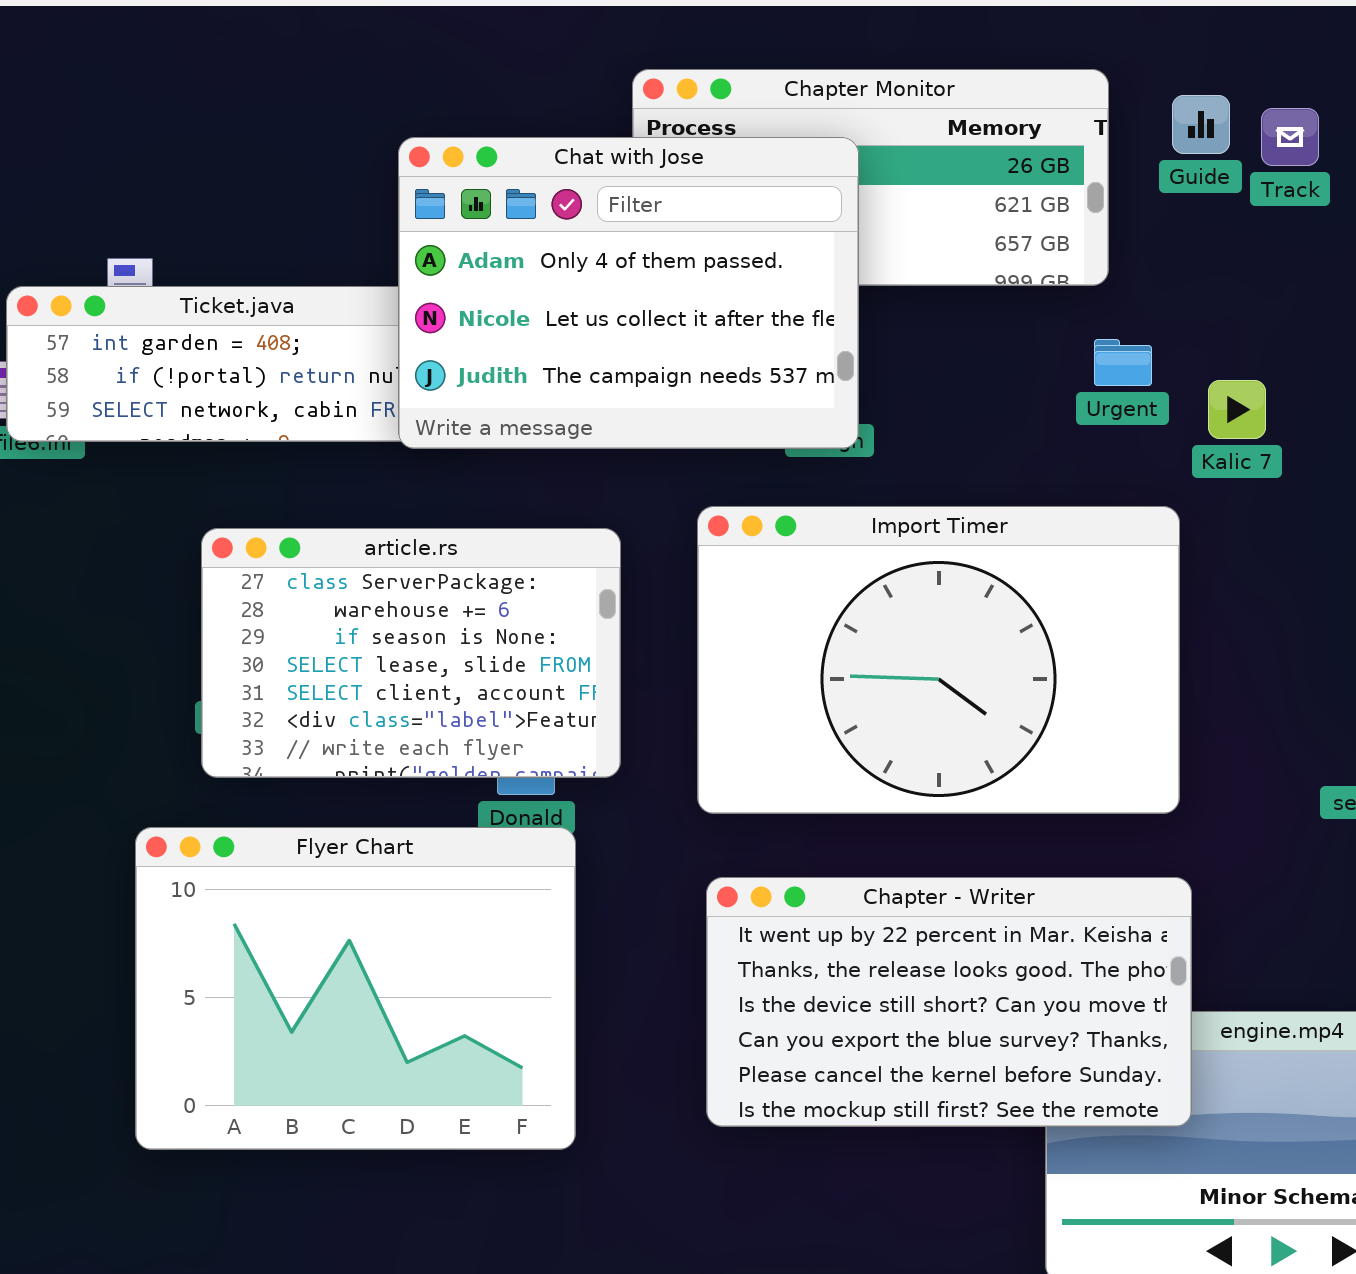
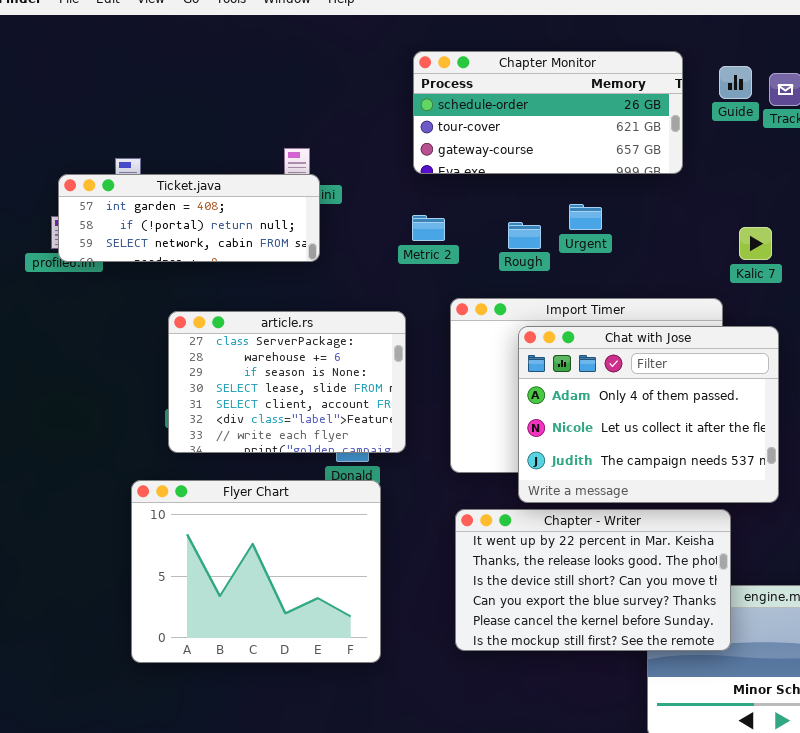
Chat with Jose: [398,137,859,449] -> [518,326,779,503], moved
Urgent: [1094,339,1152,386] -> [569,204,602,230], moved

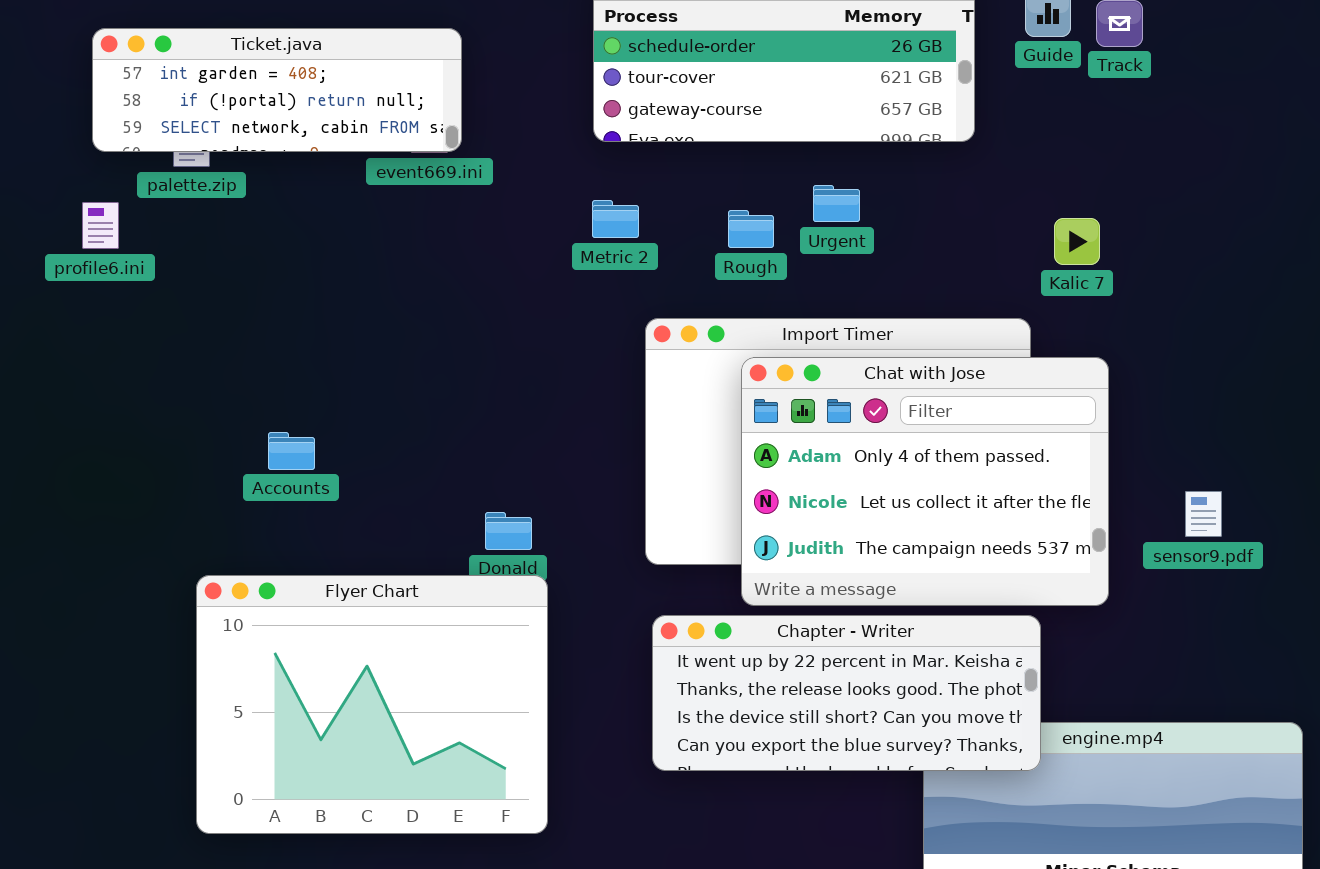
Ticket.java: [58,174,320,262] -> [92,28,462,152], moved
article.rs: [168,311,406,453] -> none, closed
Chapter - Writer: [455,509,731,651] -> [652,615,1041,771], resized

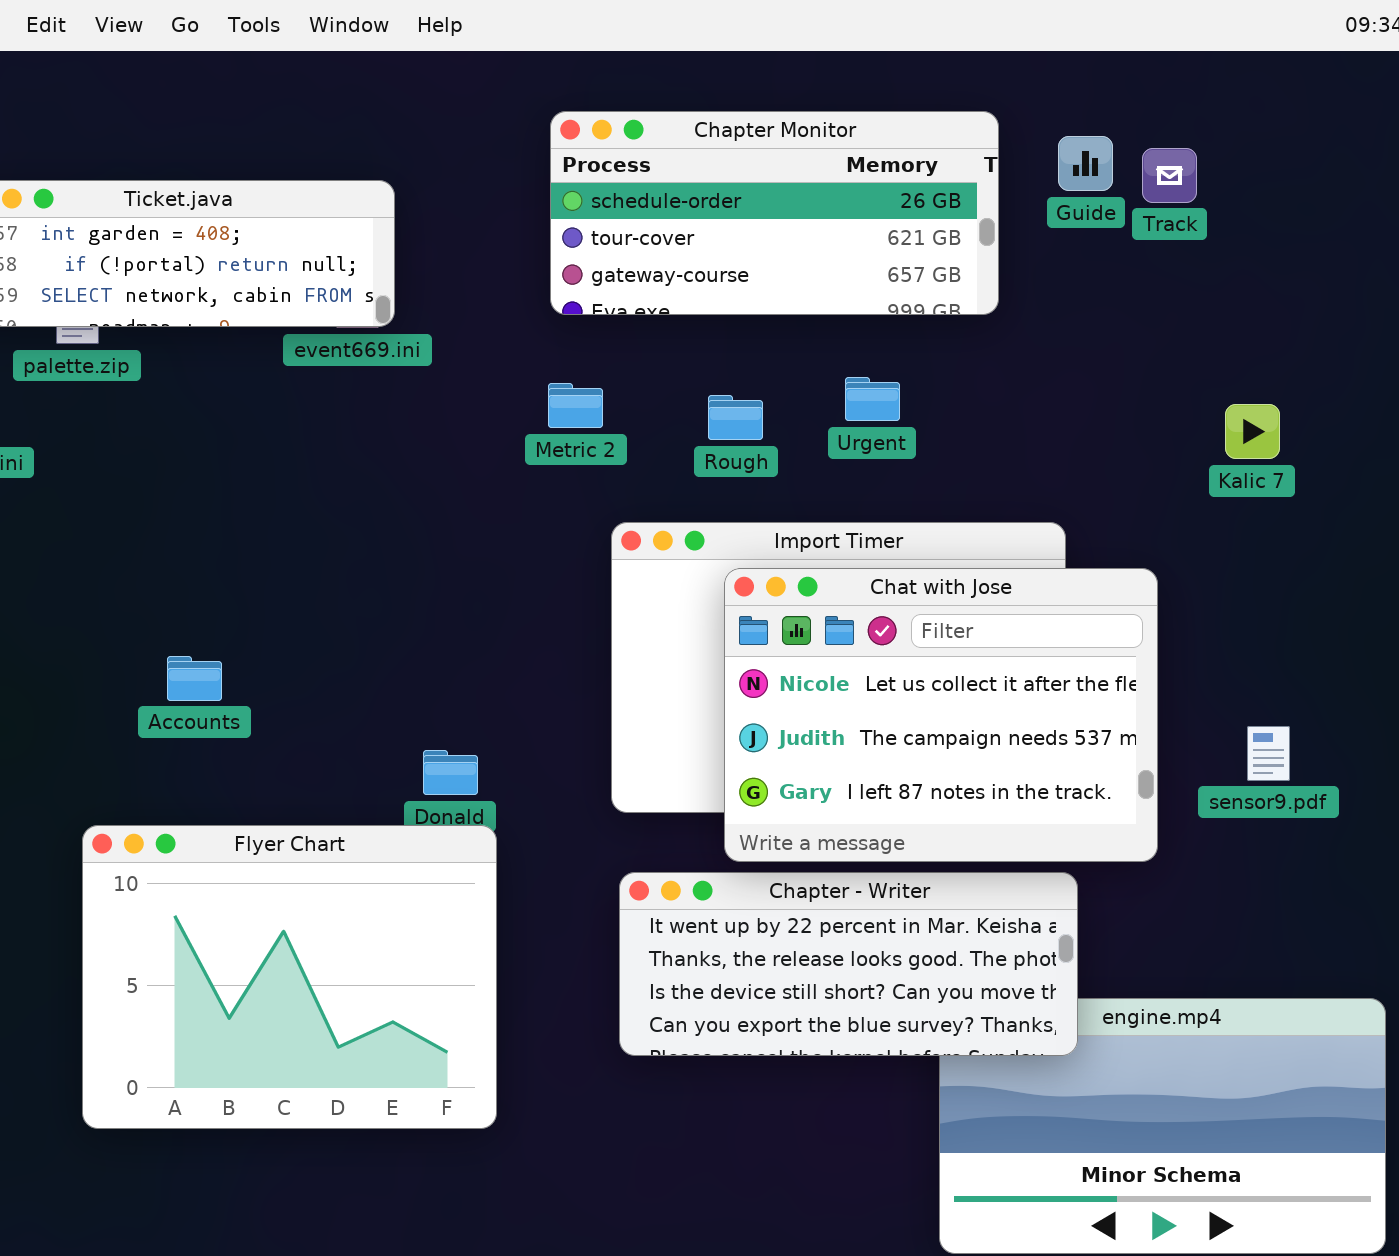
Urgent: [813,185,860,222] -> [845,377,900,421], moved
Kalic 7: [1054,218,1100,265] -> [1225,404,1280,459], moved
Chat with Jose: [741,357,1109,606] -> [724,568,1158,862], scrolled down 1 row

